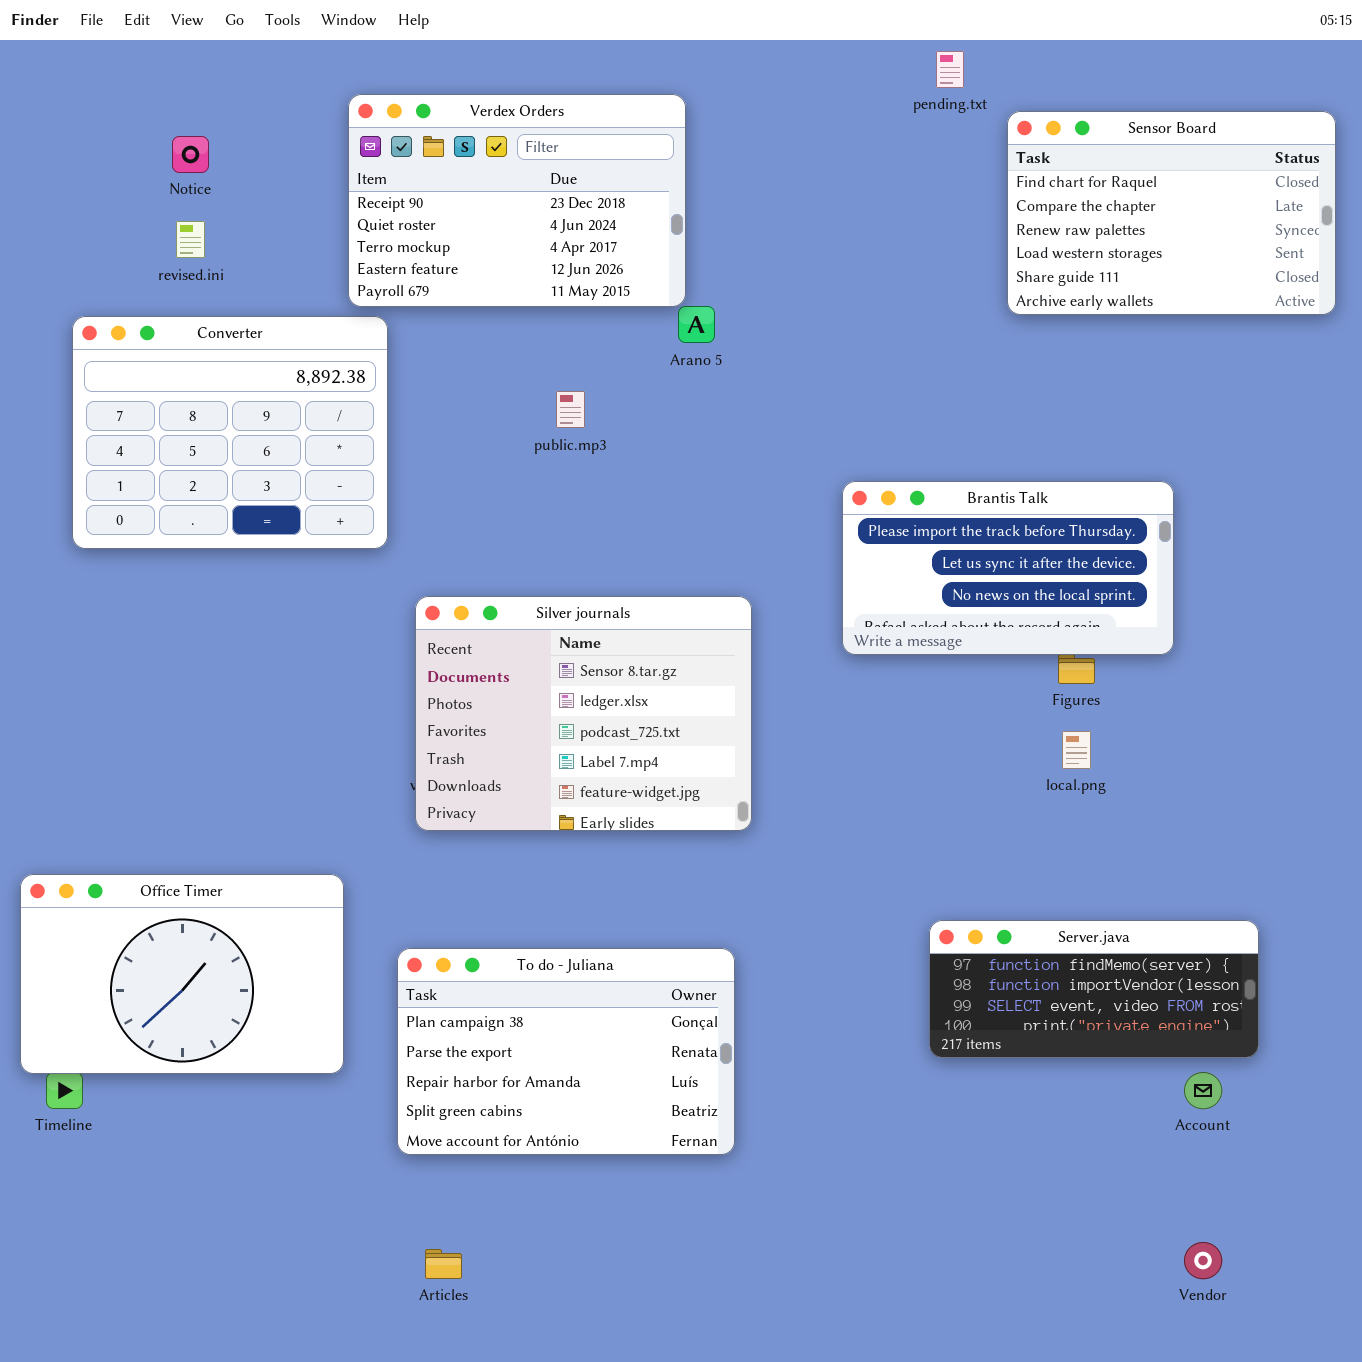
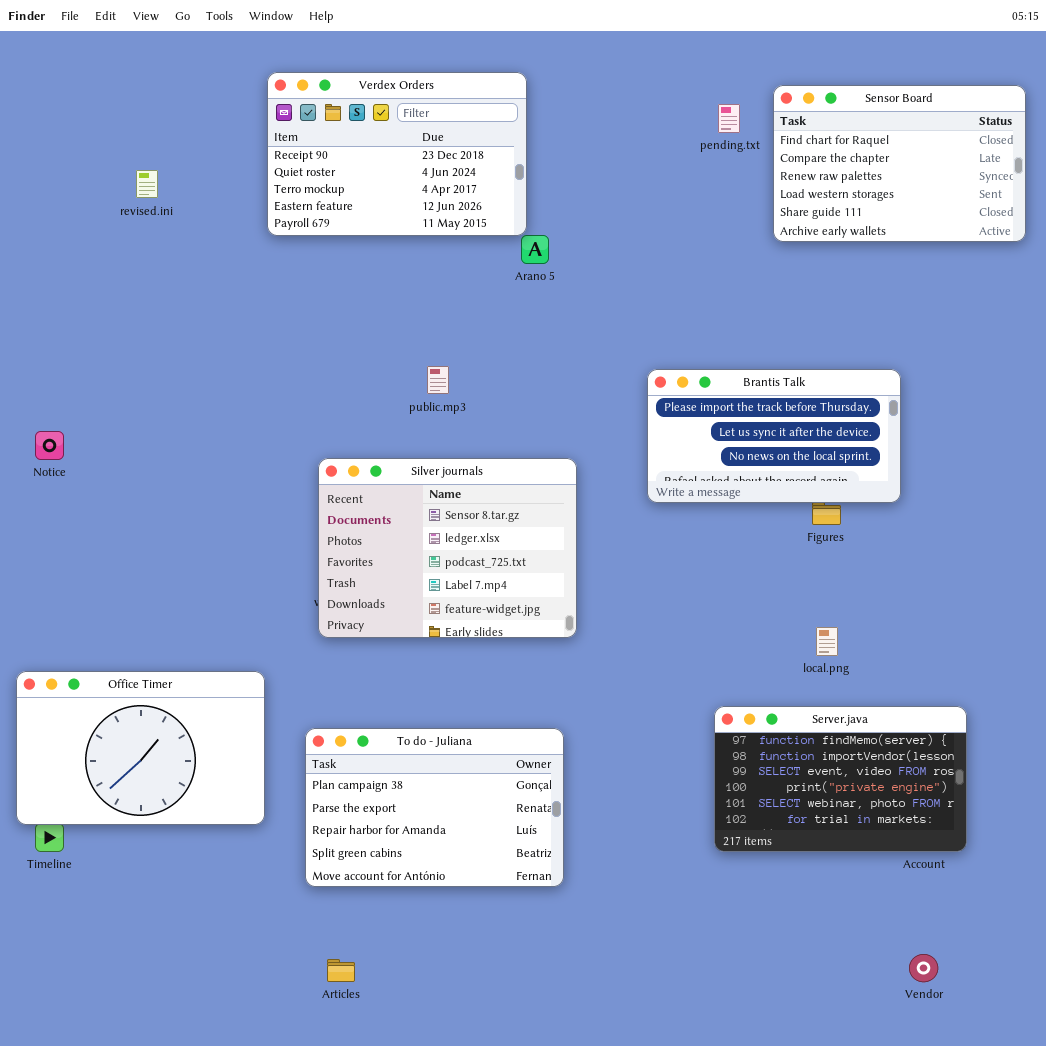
pending.txt: [936,51,964,88] -> [718,104,740,133], moved
Notice: [172,136,209,173] -> [35,431,64,460], moved
Converter: [72,316,388,549] -> none, closed
public.mp3: [556,391,585,428] -> [427,366,449,394], moved
local.png: [1062,731,1091,769] -> [816,627,838,656], moved
Server.java: [929,920,1259,1058] -> [714,706,967,852], resized

